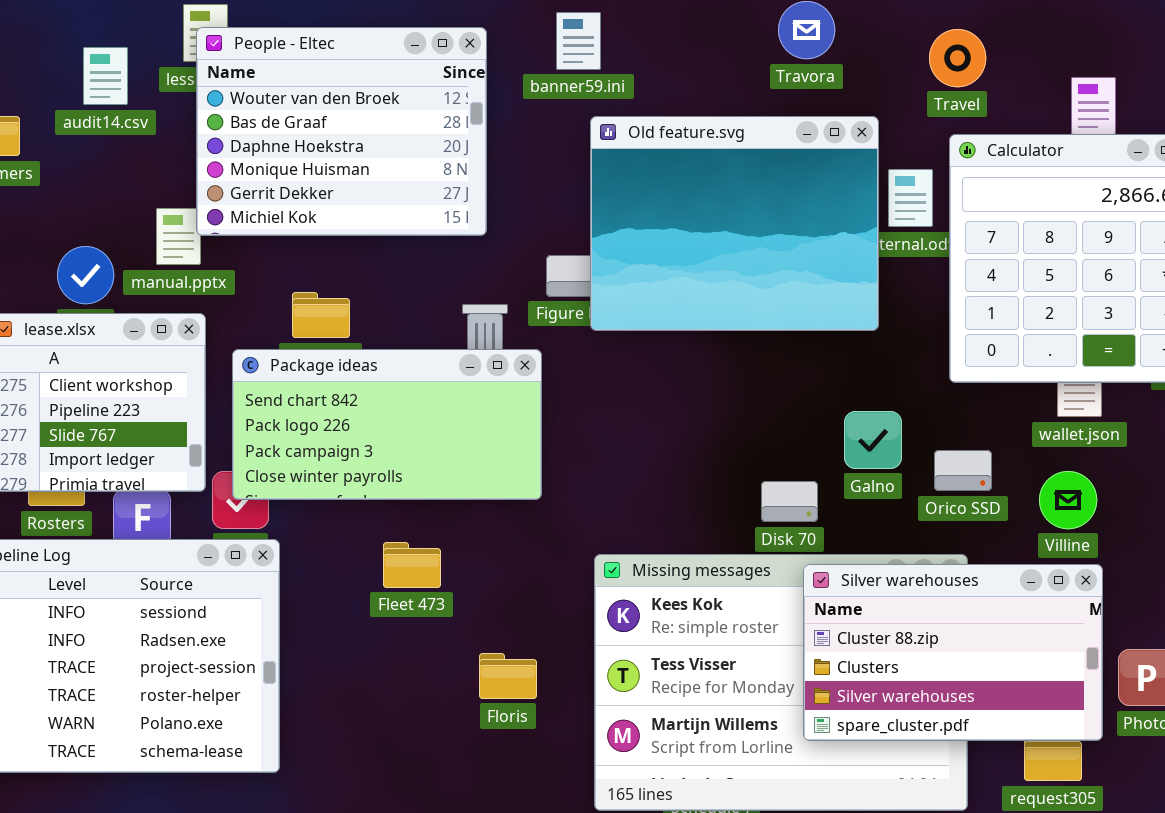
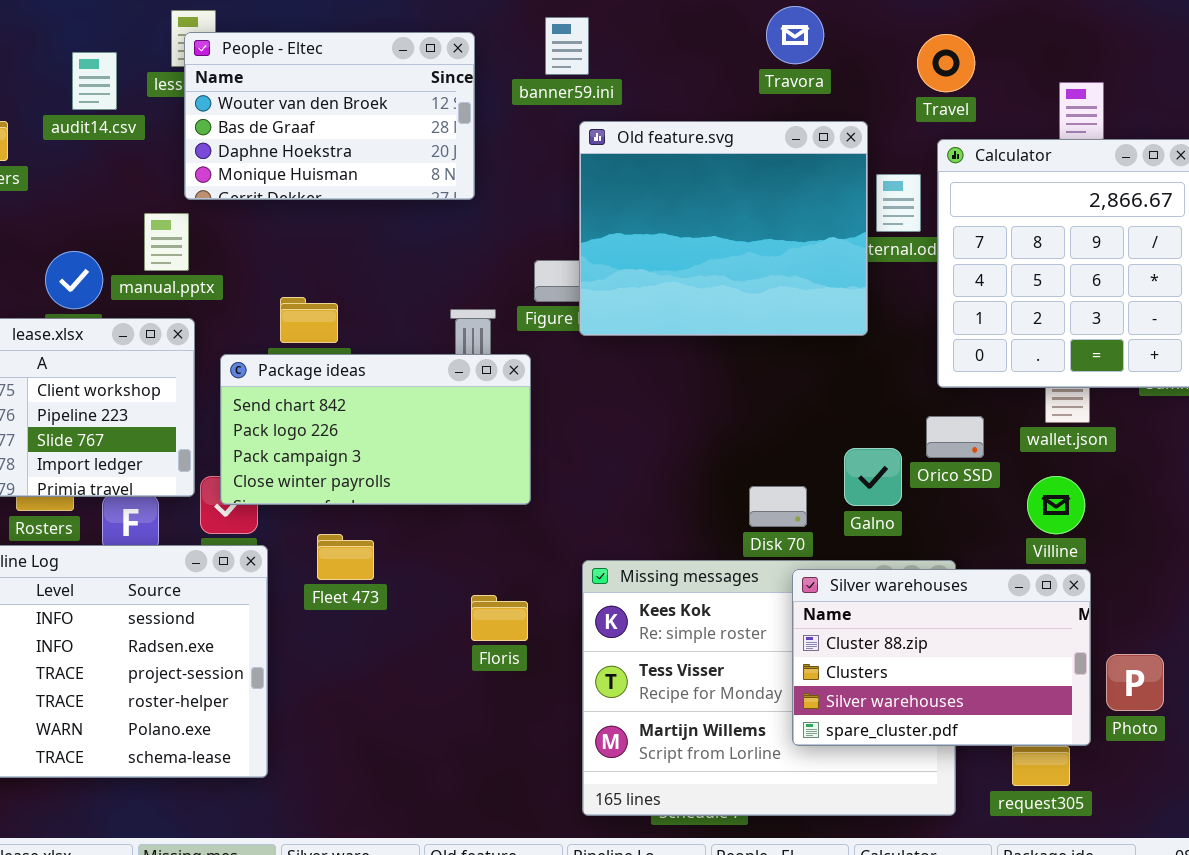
People - Eltec: [196,27,487,236] -> [184,32,475,200], resized
Galno: [844,411,902,469] -> [844,448,902,506], moved
Orico SSD: [934,450,992,491] -> [926,416,984,458], moved
Fleet 473: [383,542,441,588] -> [317,534,374,580], moved
Floris: [479,653,537,699] -> [471,595,528,641], moved

